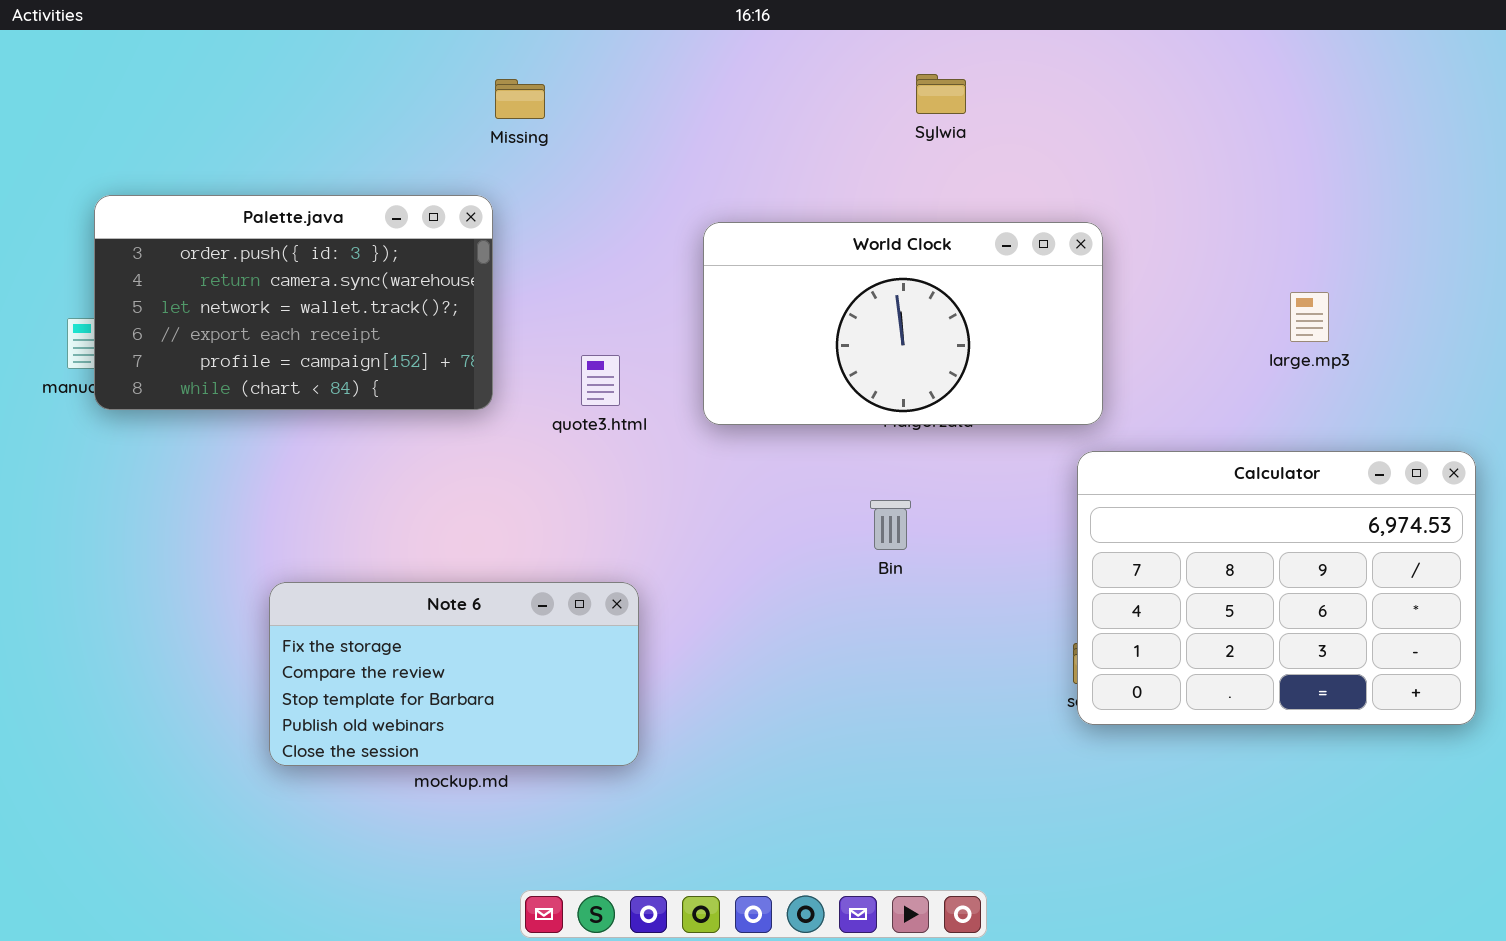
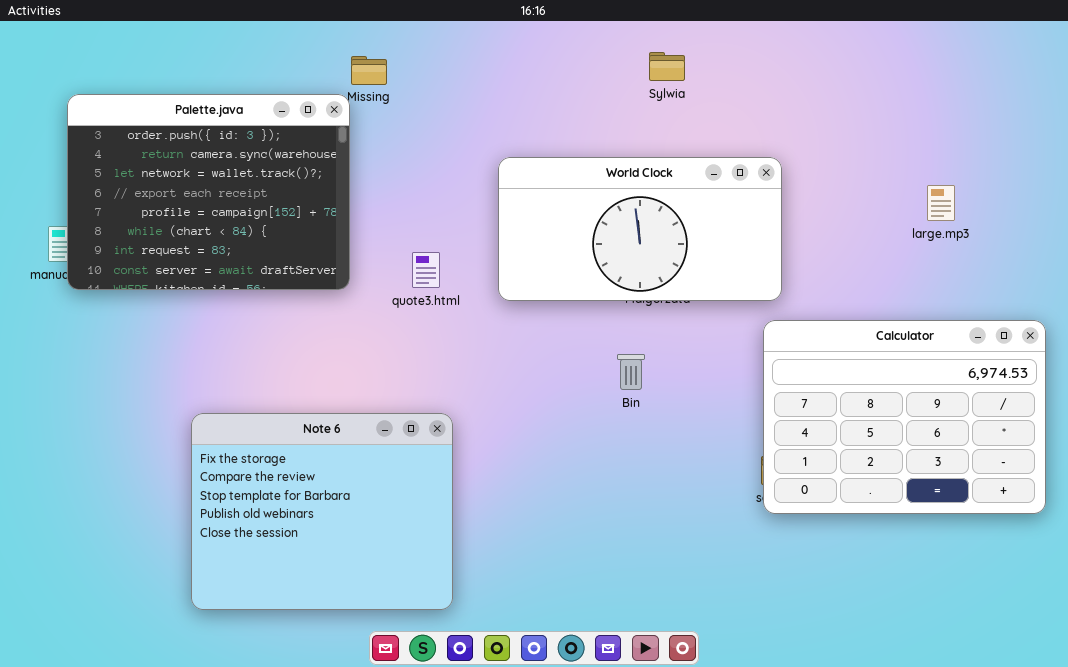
Palette.java: [94,195,493,410] -> [67,94,350,290], resized
large.mp3: [1290,292,1329,342] -> [927,185,955,221], moved
Note 6: [269,582,639,766] -> [191,413,453,610], resized

